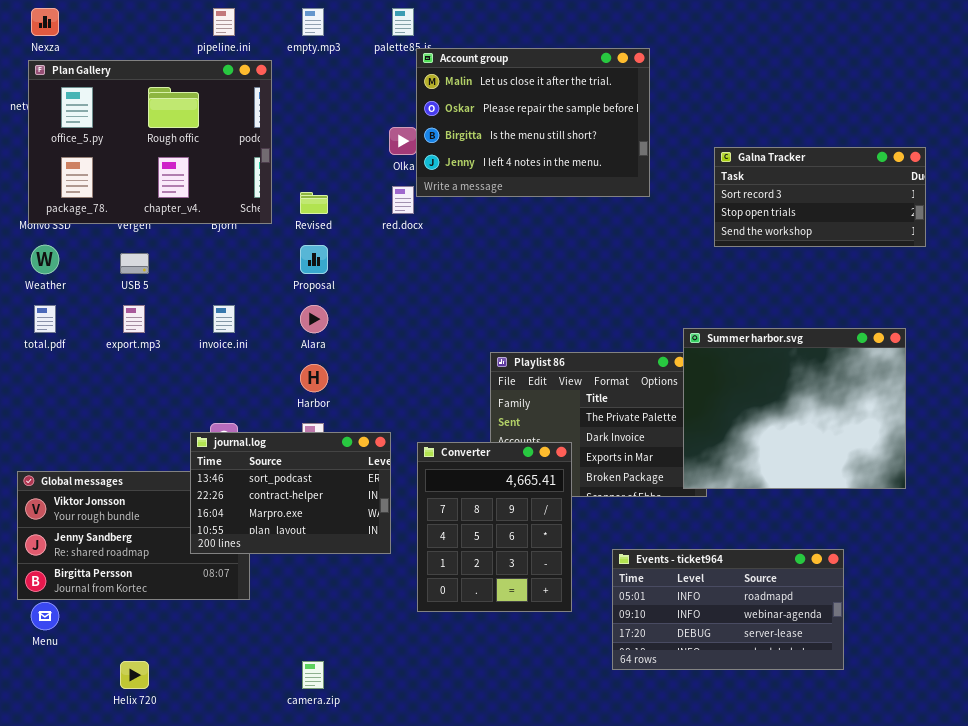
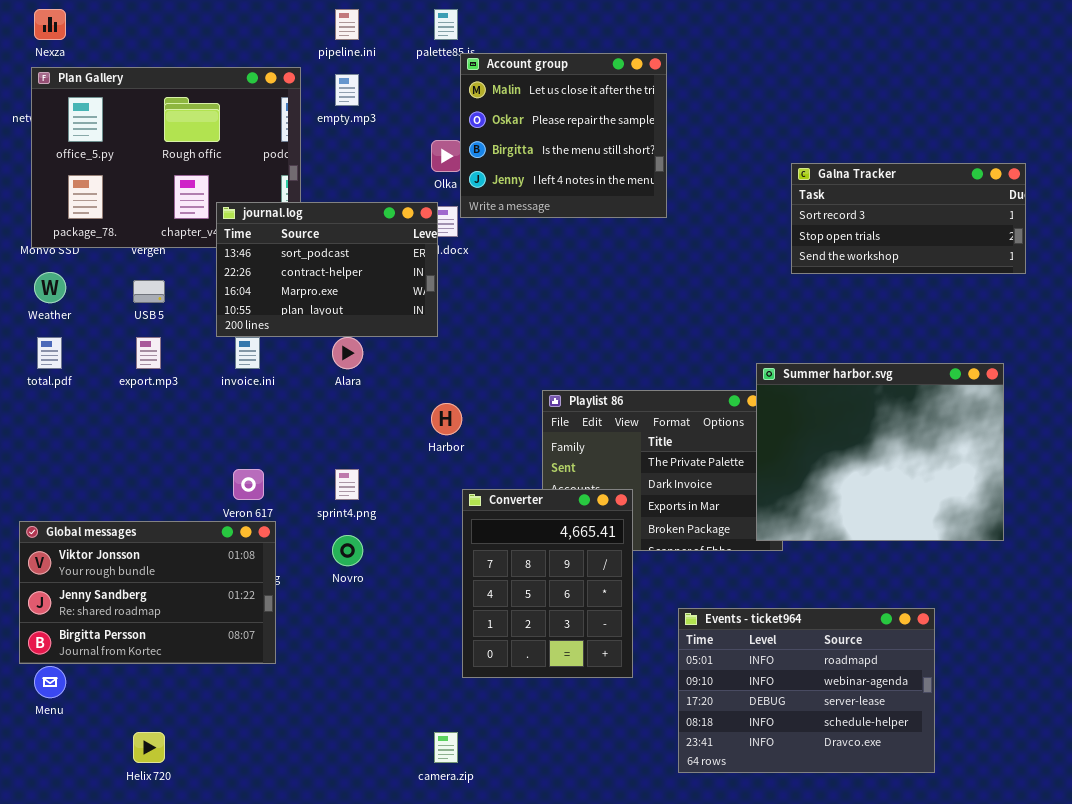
pipeline.ini: [213,8,235,36] -> [335,9,359,40], moved
empty.mp3: [302,8,324,36] -> [335,74,359,106], moved
Account group: [416,48,650,197] -> [460,53,667,218], resized
Harbor: [300,364,328,392] -> [431,403,462,435], moved
journal.log: [190,432,391,554] -> [216,202,438,337], moved
Events - ticket964: [612,549,844,670] -> [678,608,935,773], resized
camera.zip: [302,661,324,689] -> [434,732,458,763], moved

